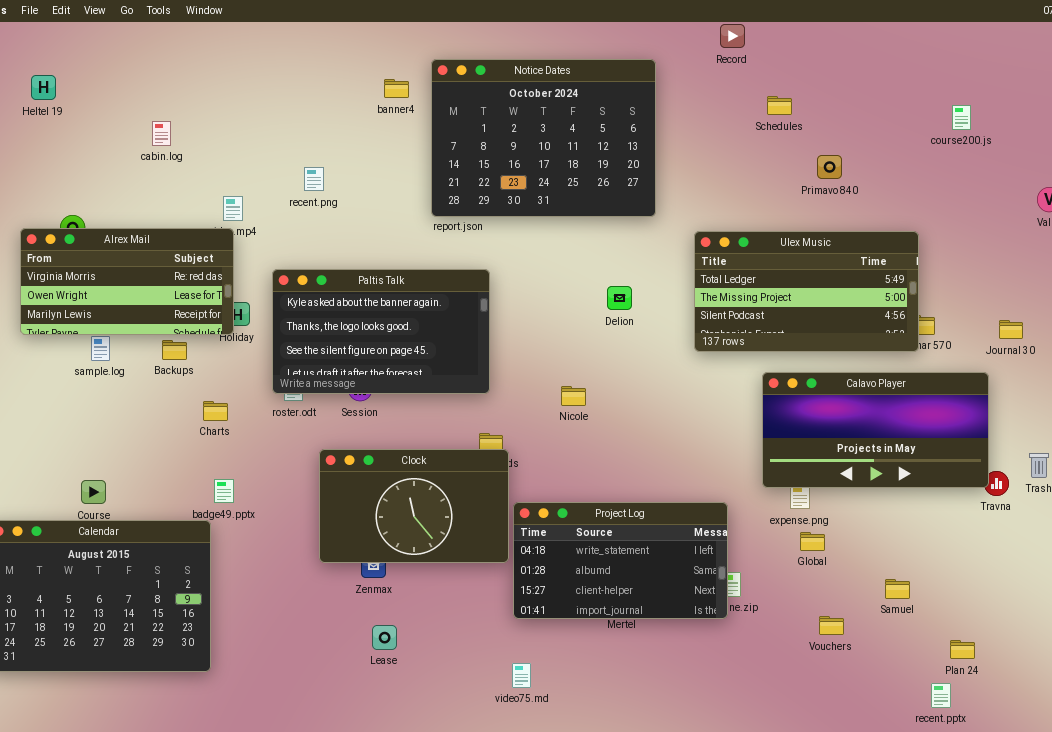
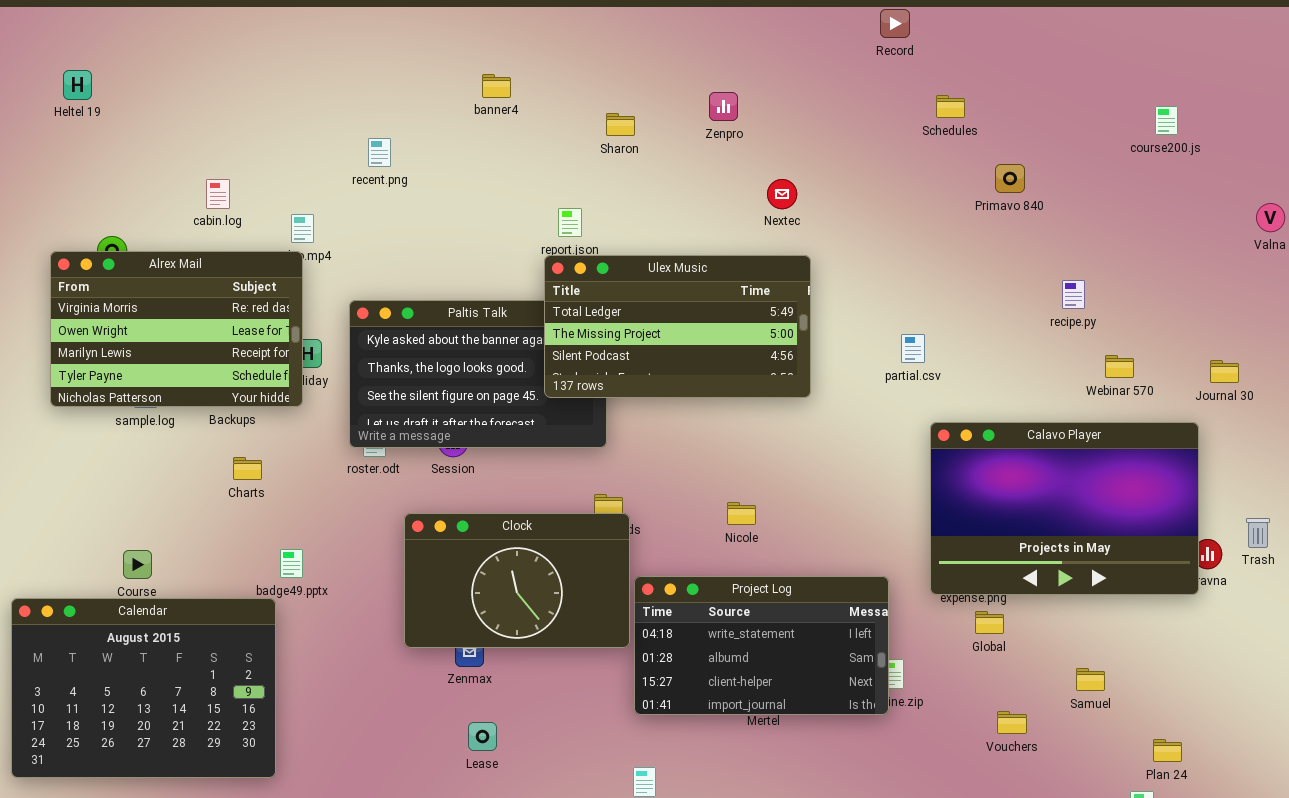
Notice Dates: [431,59,656,217] -> none, closed
cabin.log: [152,121,171,146] -> [206,179,230,209], moved
recent.png: [304,167,324,191] -> [368,138,391,167], moved
Alrex Mail: [20,228,234,335] -> [50,251,303,407], resized
Ulex Music: [694,231,919,352] -> [544,255,811,398], moved
Calavo Player: [762,372,989,488] -> [930,422,1199,595], resized
Nicole: [561,386,586,406] -> [727,502,756,525], moved
Charts: [203,401,228,421] -> [233,457,262,480], moved

